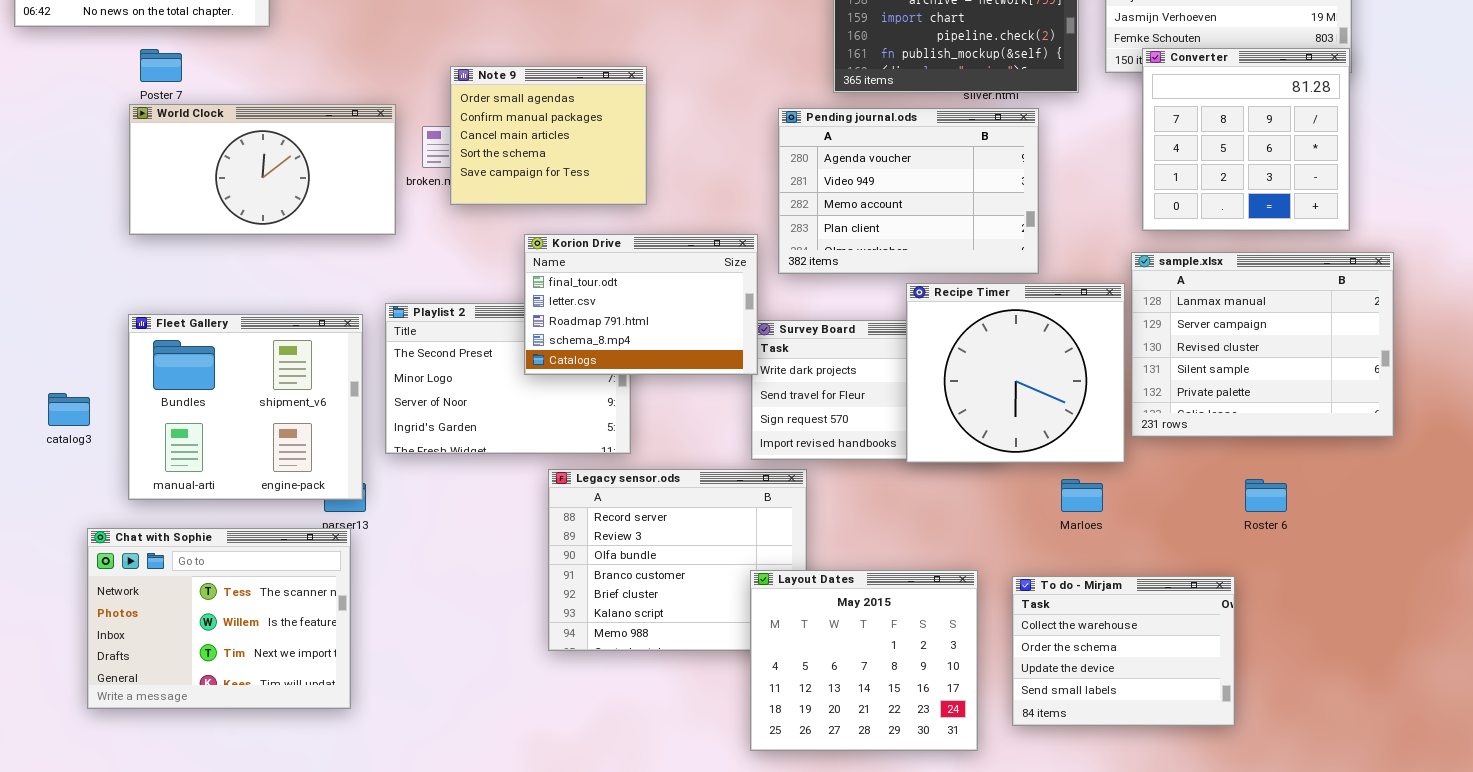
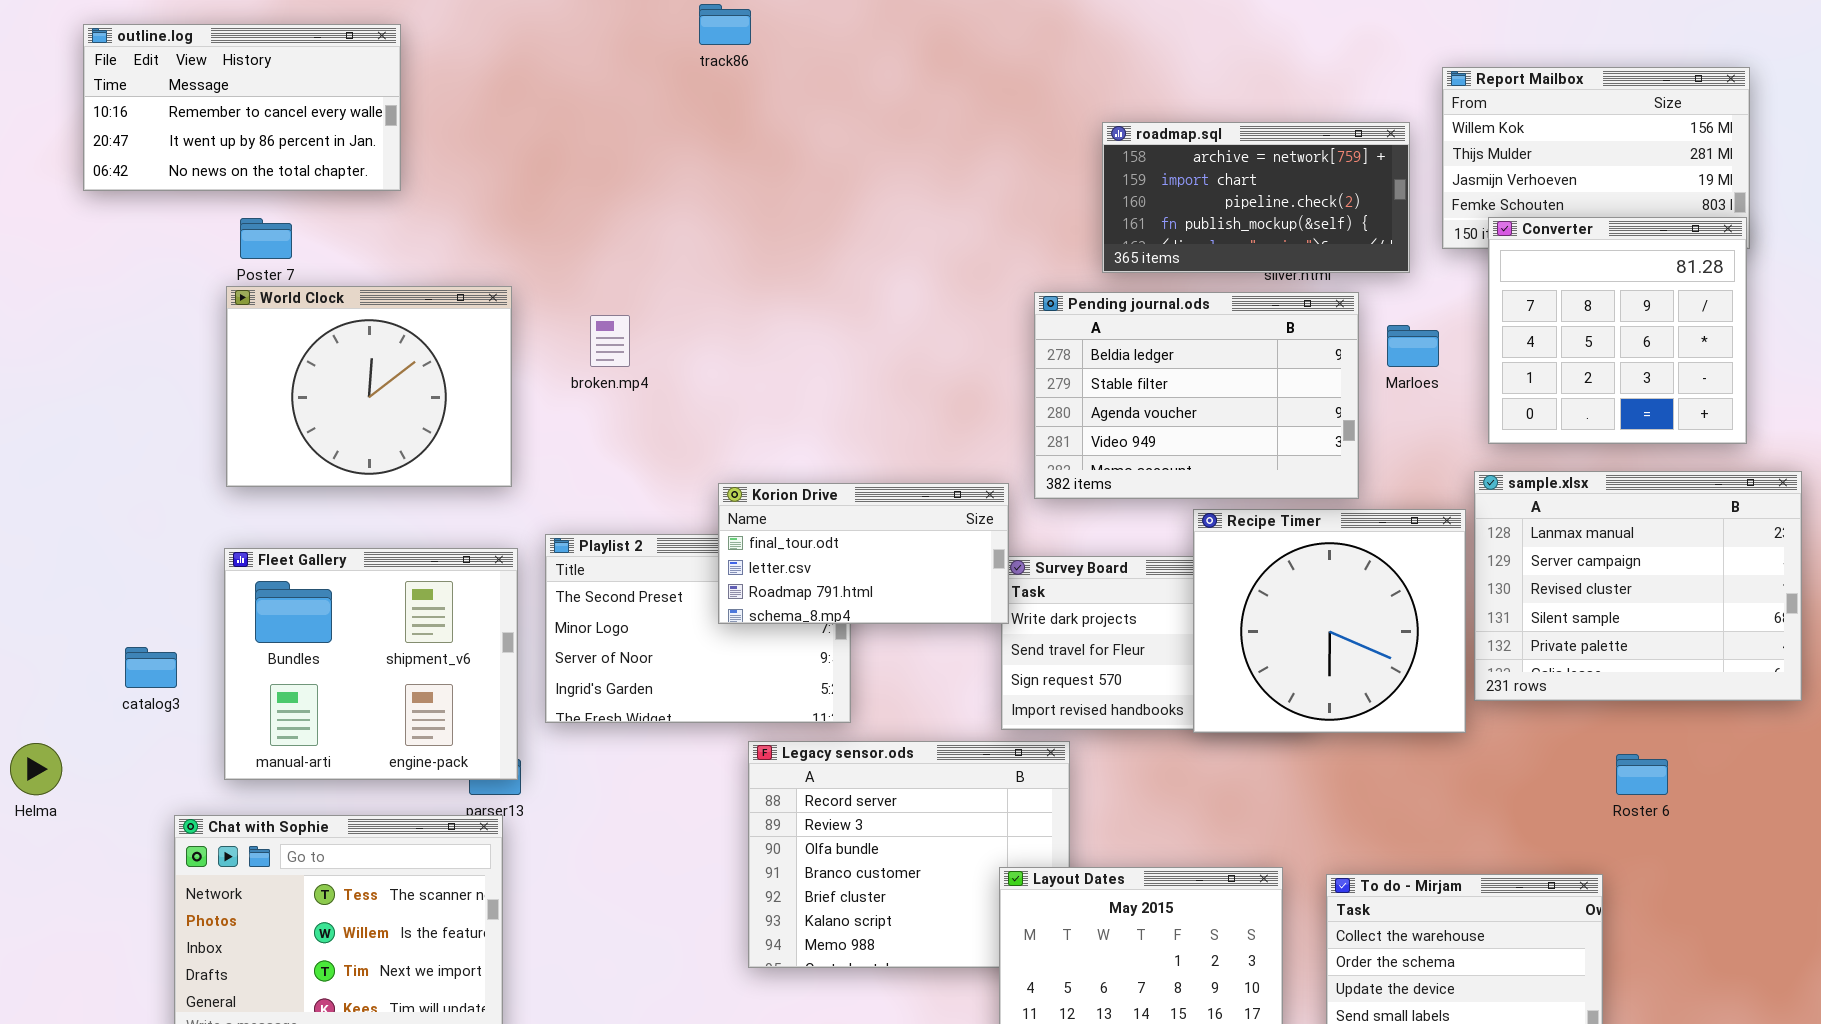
Note 9: [450,66,647,205] -> none, closed
World Clock: [129,104,396,235] -> [226,286,512,487], resized
Pending journal.ods: [778,108,1039,274] -> [1034,292,1359,499], scrolled up 2 rows
Korion Drive: [524,234,758,375] -> [718,483,1009,624], resized
Marloes: [1061,479,1103,512] -> [1387,325,1439,367], moved

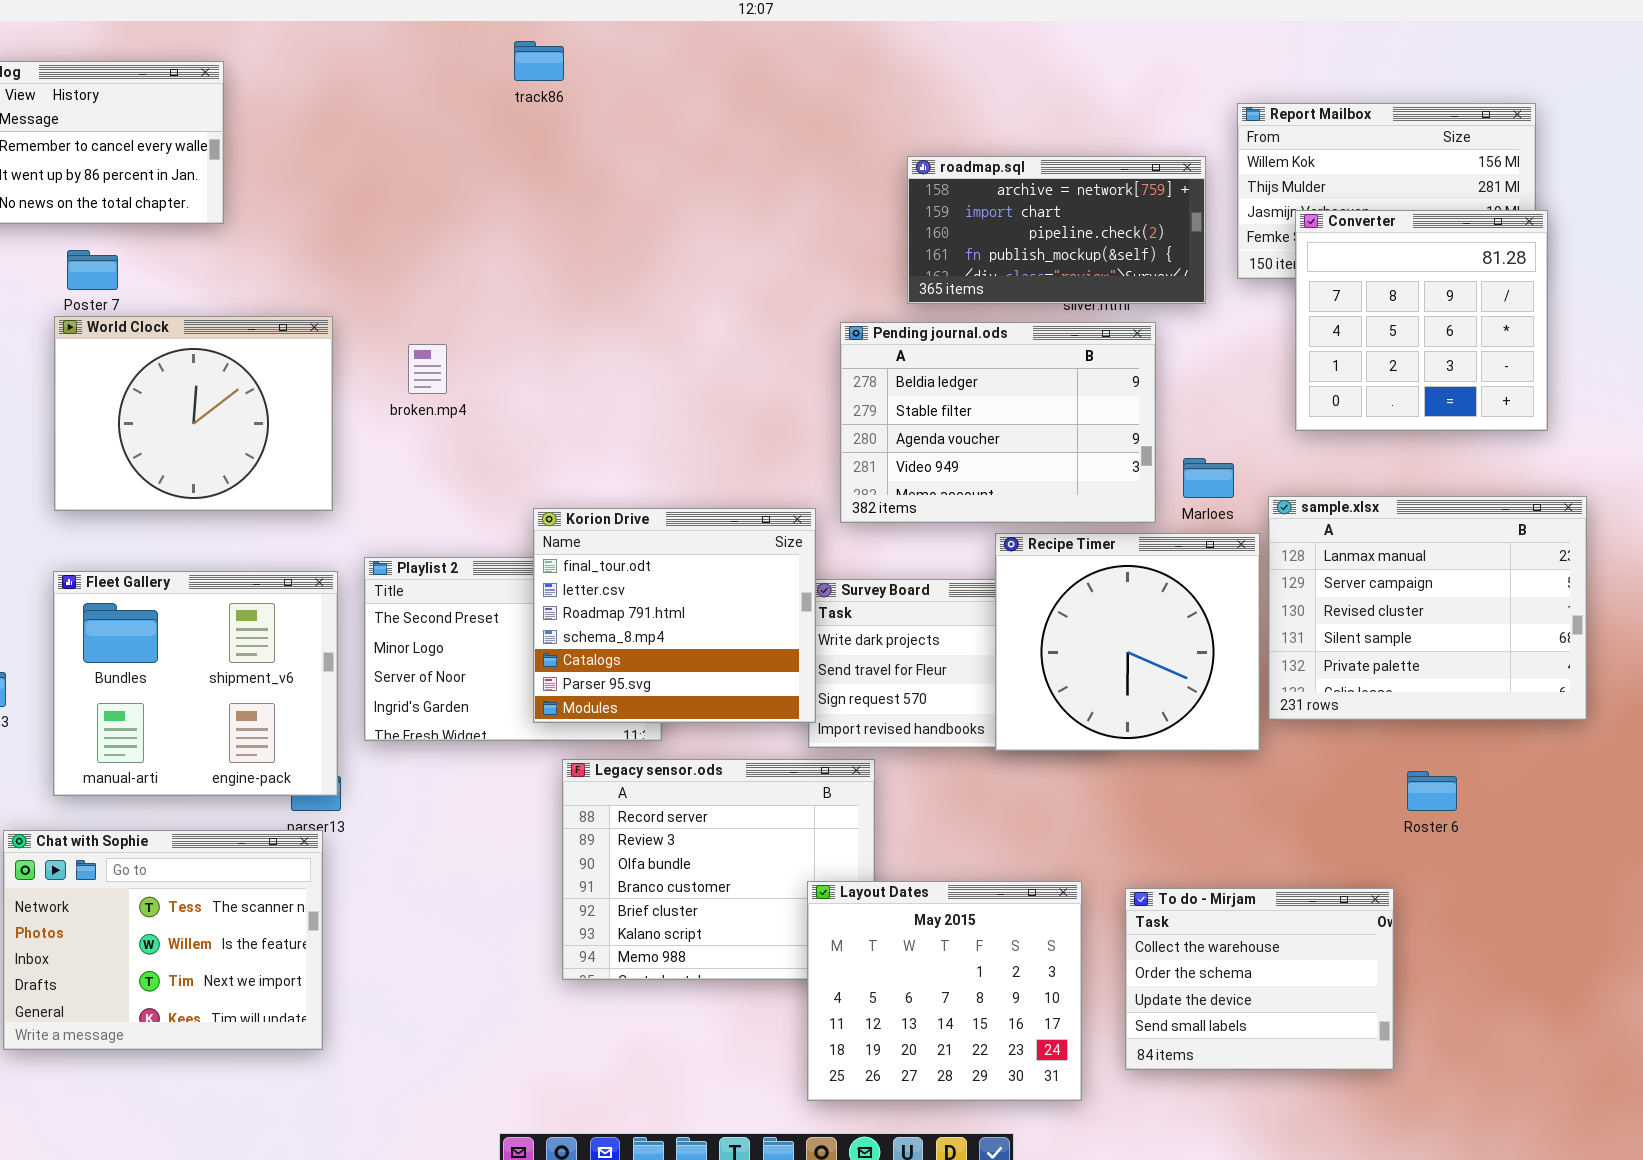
Converter: [1488,217,1747,444] -> [1295,210,1548,431], moved
Marloes: [1387,325,1439,367] -> [1183,458,1234,498], moved
Korion Drive: [718,483,1009,624] -> [533,508,816,723], resized

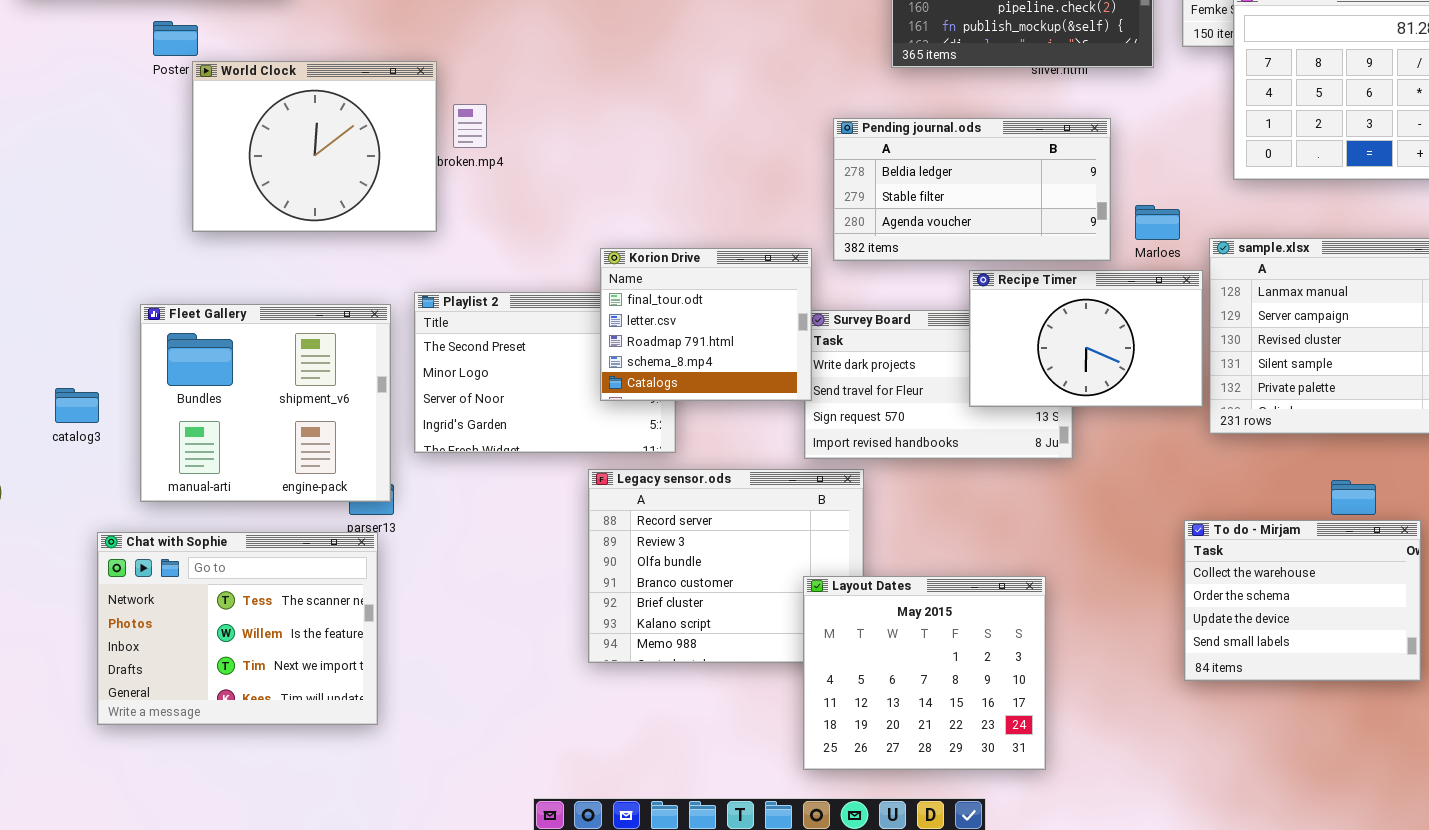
World Clock: [54,316,333,511] -> [192,61,437,232], moved
Pending journal.ods: [840,322,1156,523] -> [833,118,1111,261], resized
Korion Drive: [533,508,816,723] -> [600,248,812,401], resized
Recipe Timer: [995,533,1260,751] -> [969,270,1203,407], resized
To do - Mirjam: [1125,888,1394,1070] -> [1184,520,1421,681], moved

